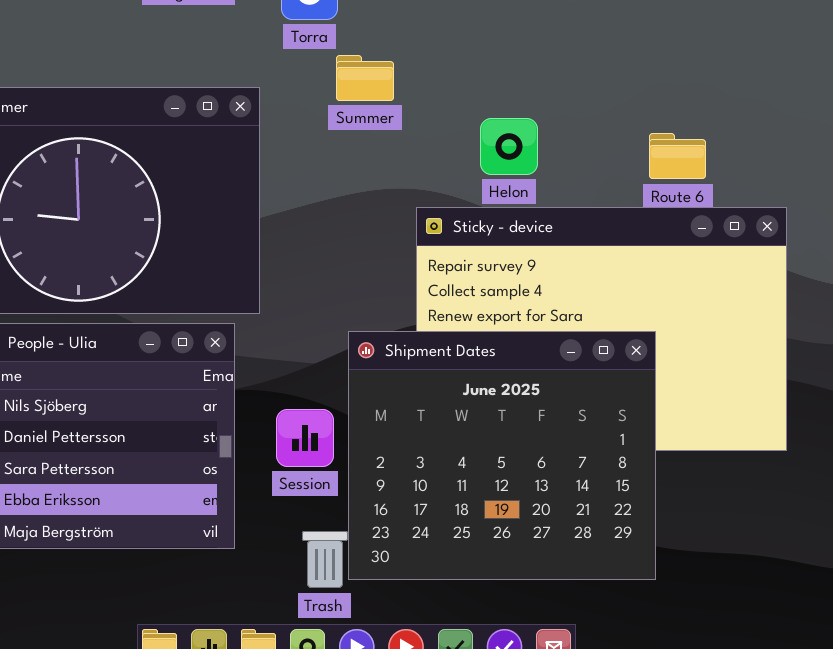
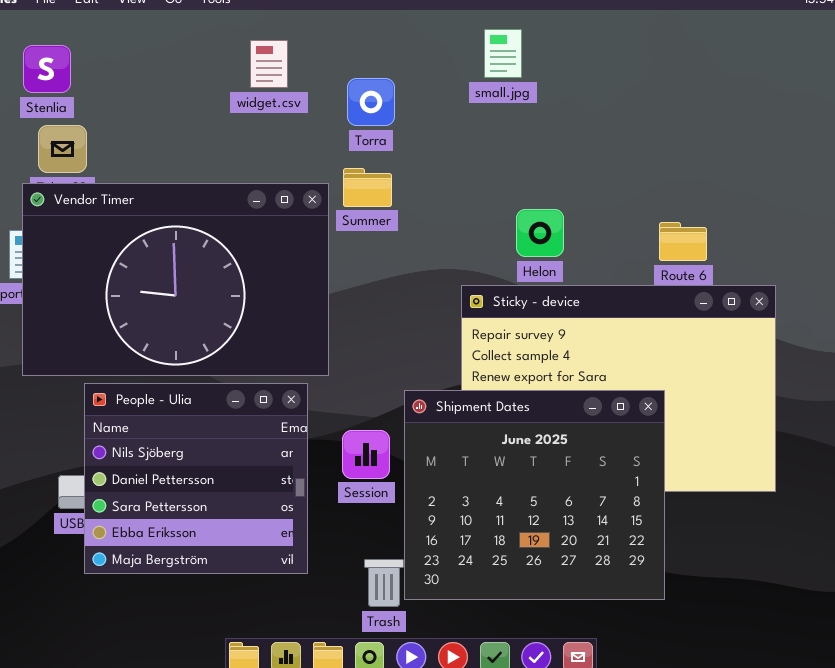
Summer: [336,55,394,101] -> [343,168,392,207], moved
Session: [276,409,334,467] -> [342,430,390,479], moved

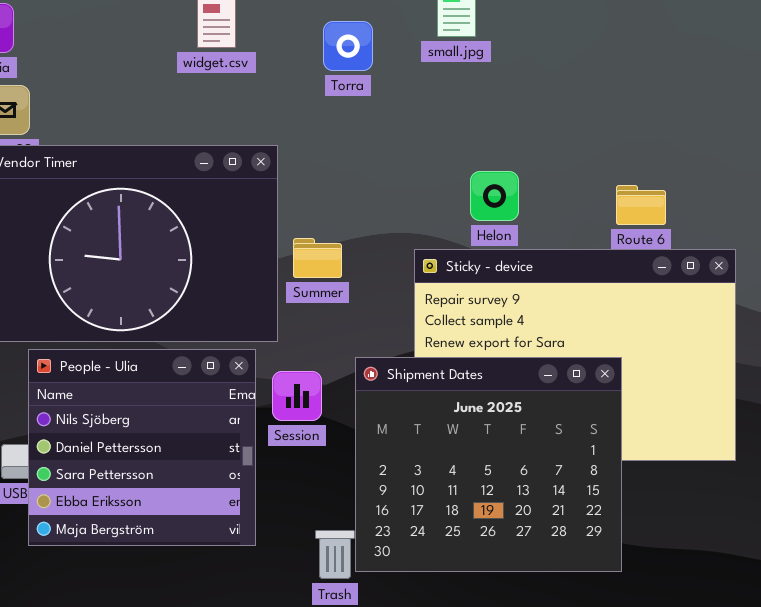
Torra: [347,78,395,126] -> [323,21,373,71], moved
Summer: [343,168,392,207] -> [293,238,342,278], moved
Session: [342,430,390,479] -> [272,371,322,421], moved

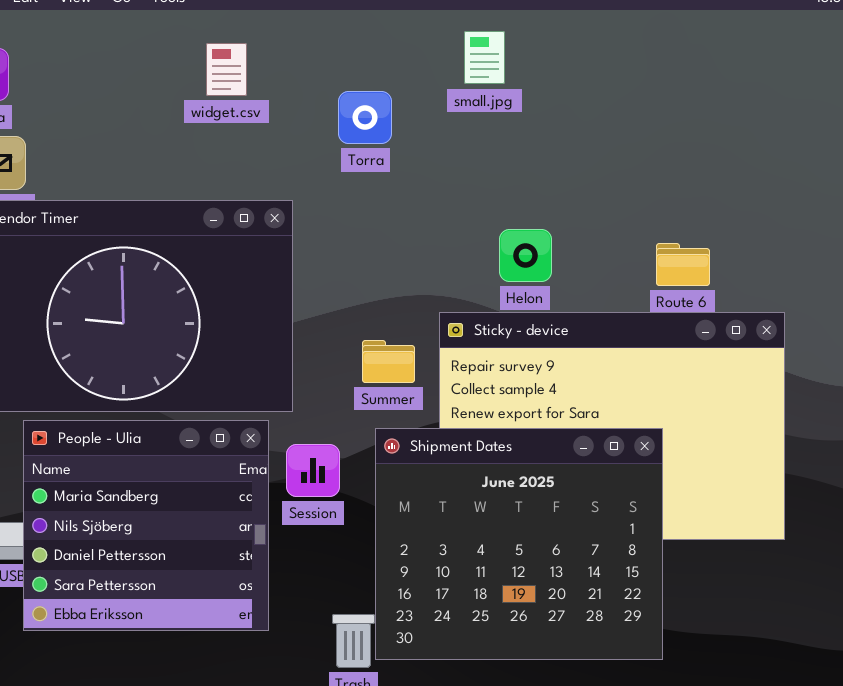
Torra: [323,21,373,71] -> [338,91,392,144], moved
Summer: [293,238,342,278] -> [362,340,415,383], moved
People - Ulia: [28,349,256,546] -> [23,420,269,631], scrolled up 1 row

